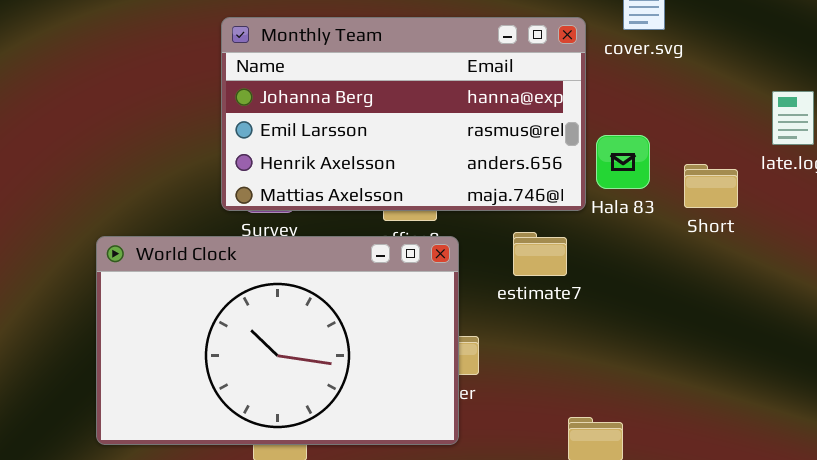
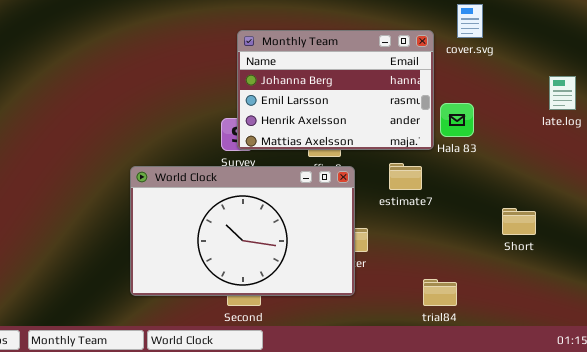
Monthly Team: [221,17,586,211] -> [237,30,434,150], resized
Short: [684,164,738,208] -> [502,208,536,235], moved

